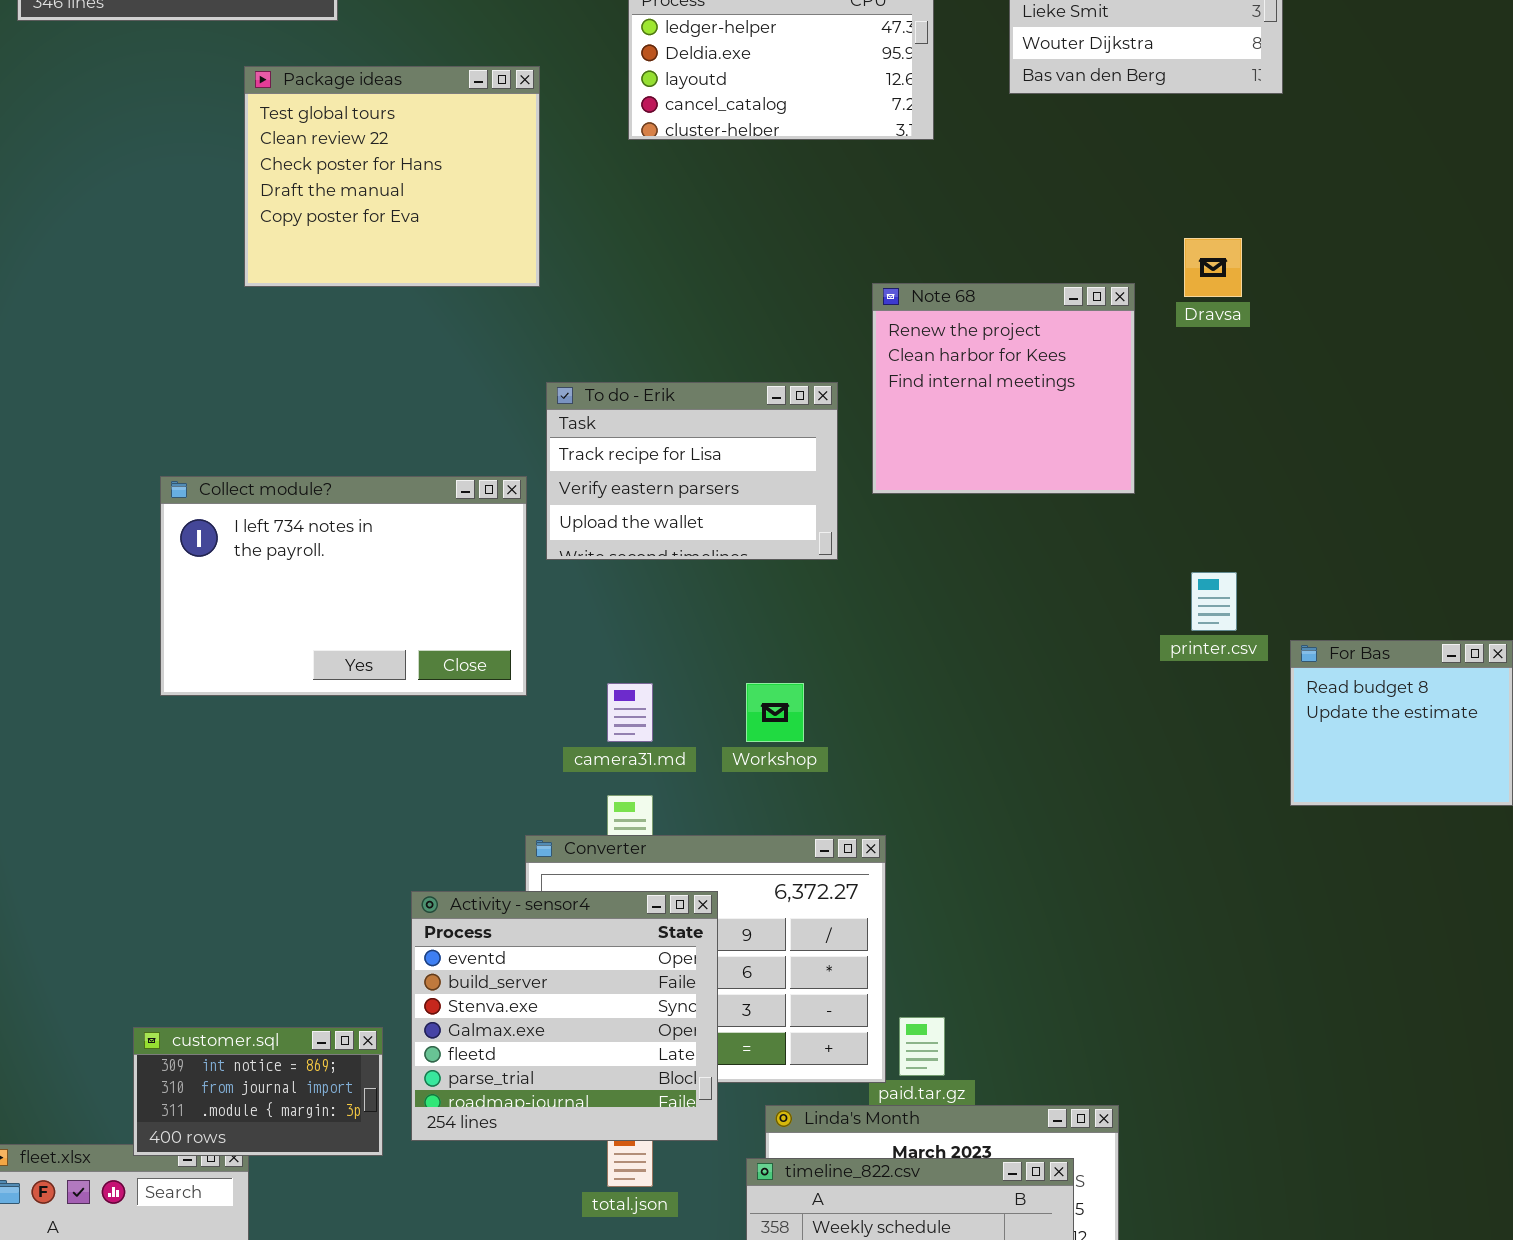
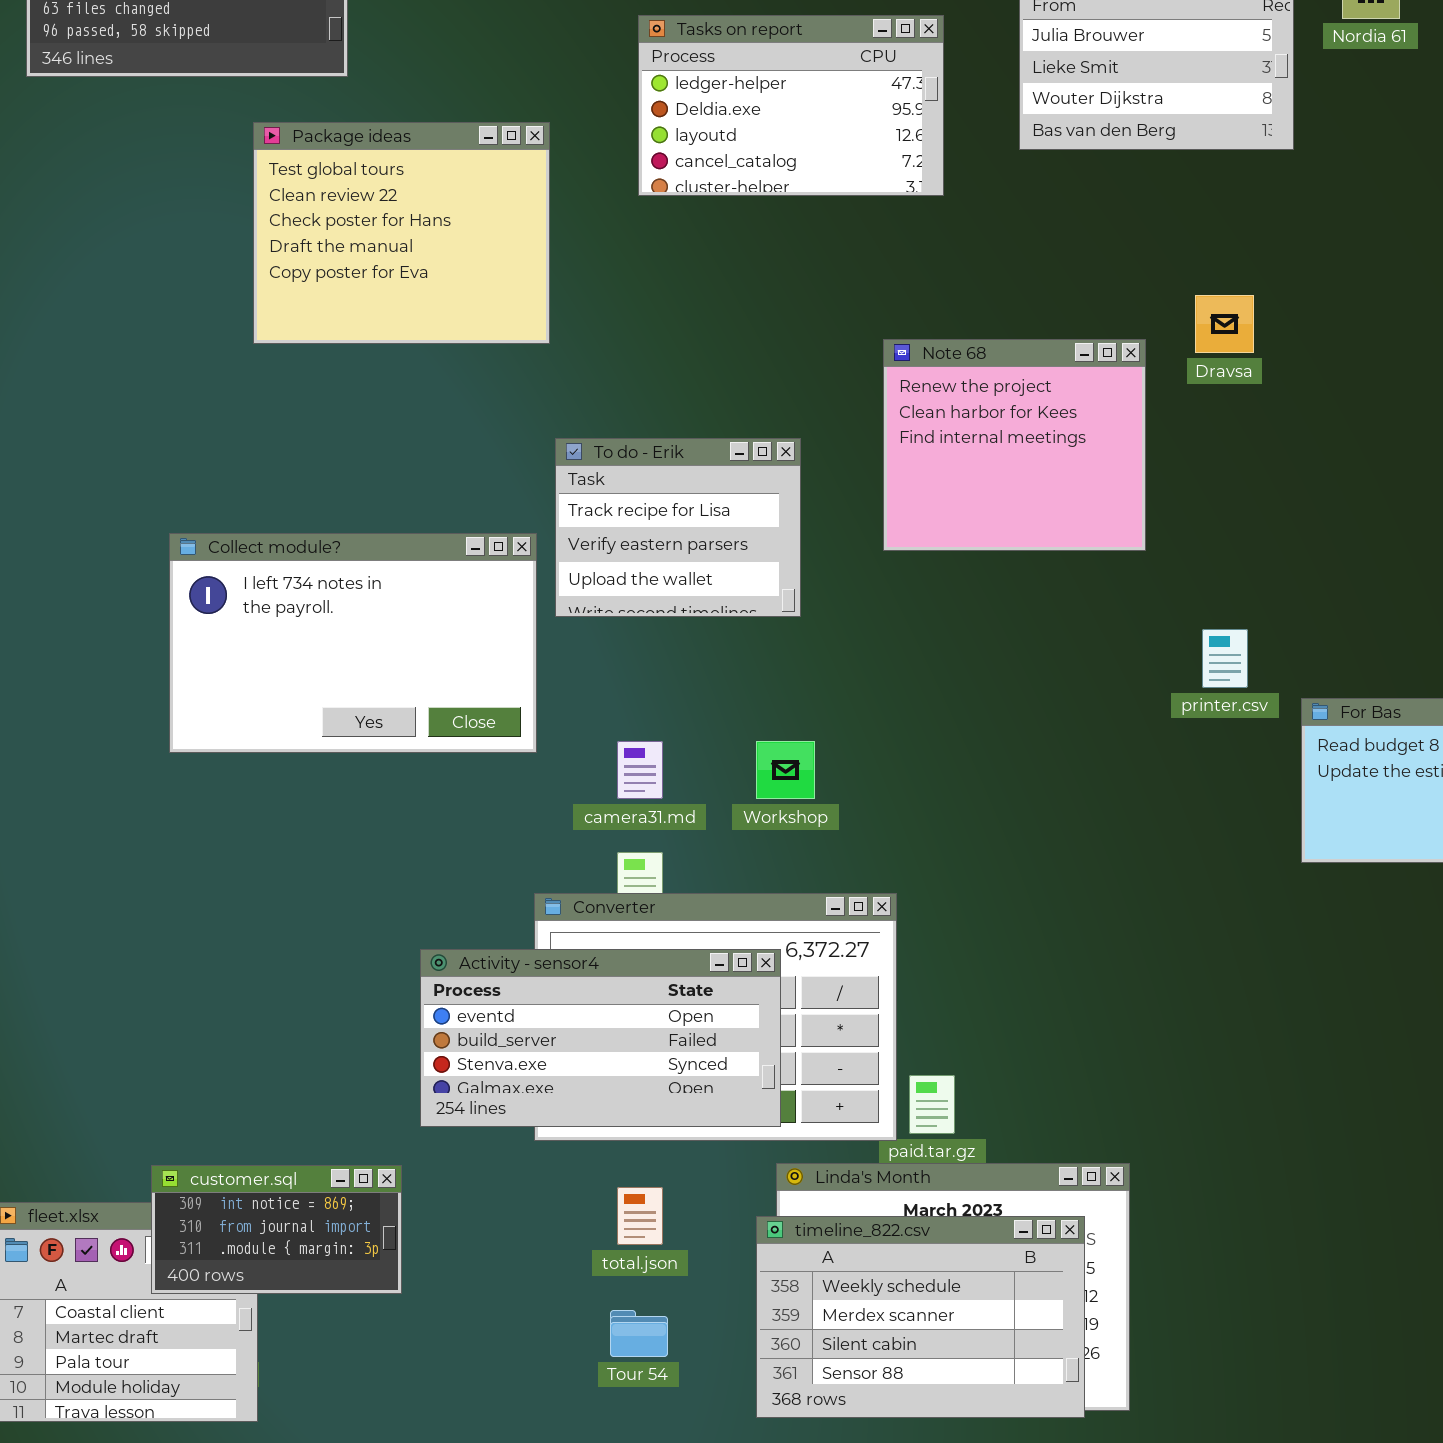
To do - Erik: [546,382,838,560] -> [555,438,801,617], resized
Activity - sensor4: [411,891,718,1141] -> [420,949,781,1127], resized
customer.sql: [133,1027,383,1156] -> [151,1165,402,1294], moved

